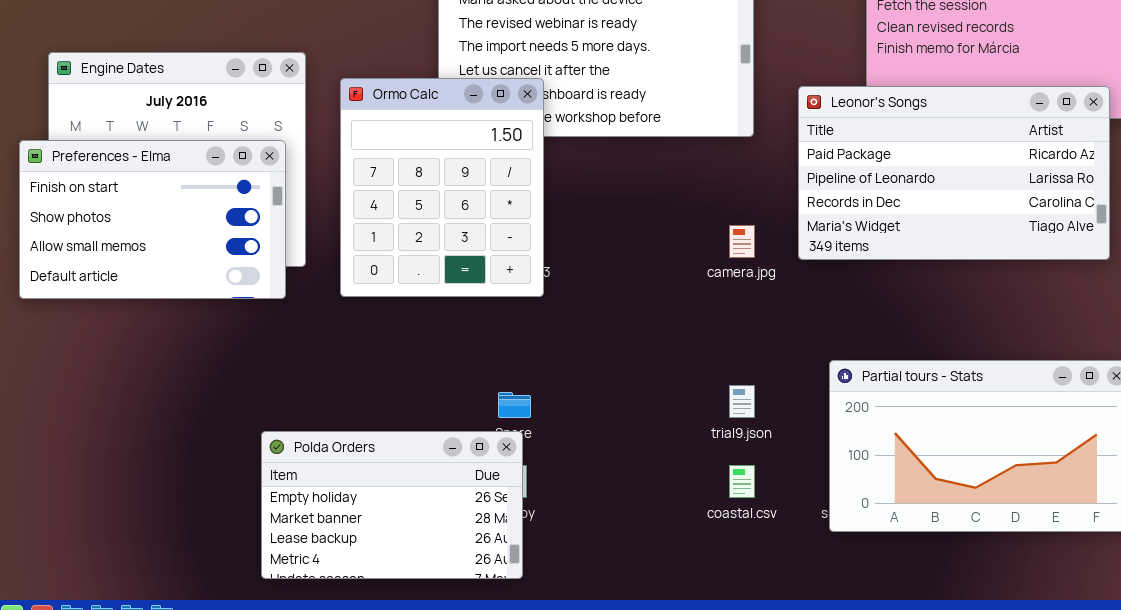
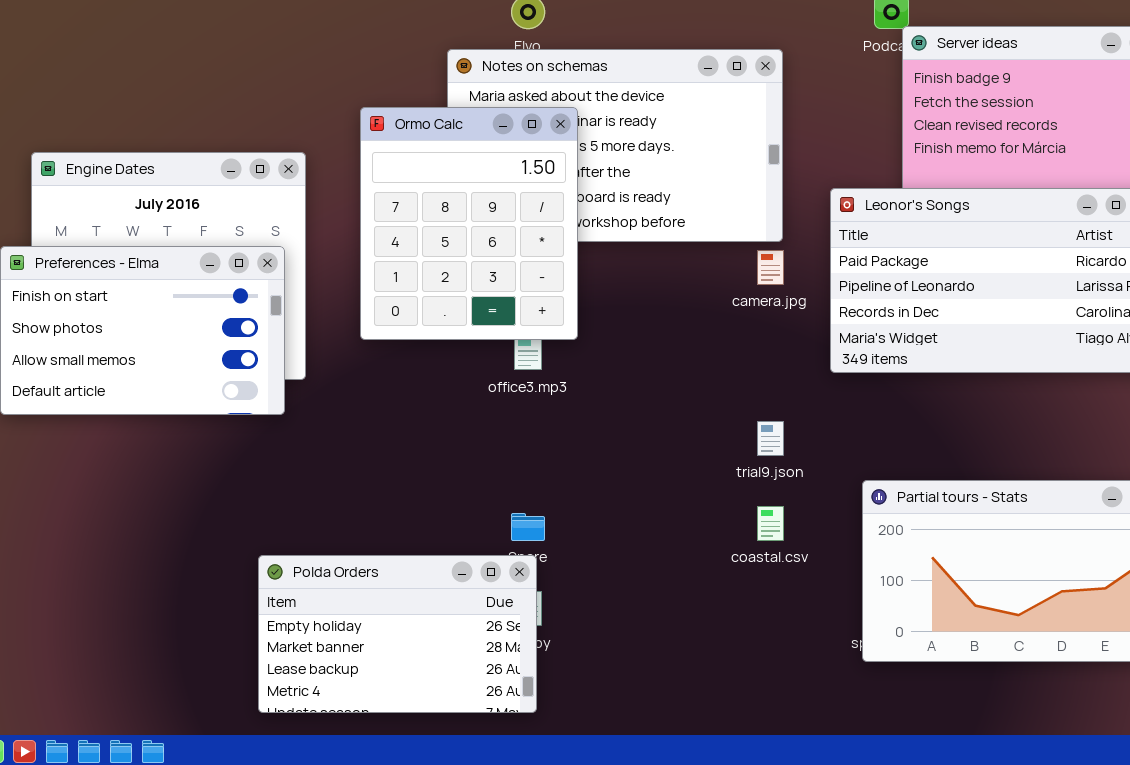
Ormo Calc: [340,78,544,297] -> [360,107,578,340], moved
camera.jpg: [729,225,755,258] -> [757,250,784,285], moved
trial9.json: [729,385,755,418] -> [757,421,784,456], moved
coastal.csv: [729,465,755,498] -> [757,506,784,541], moved

